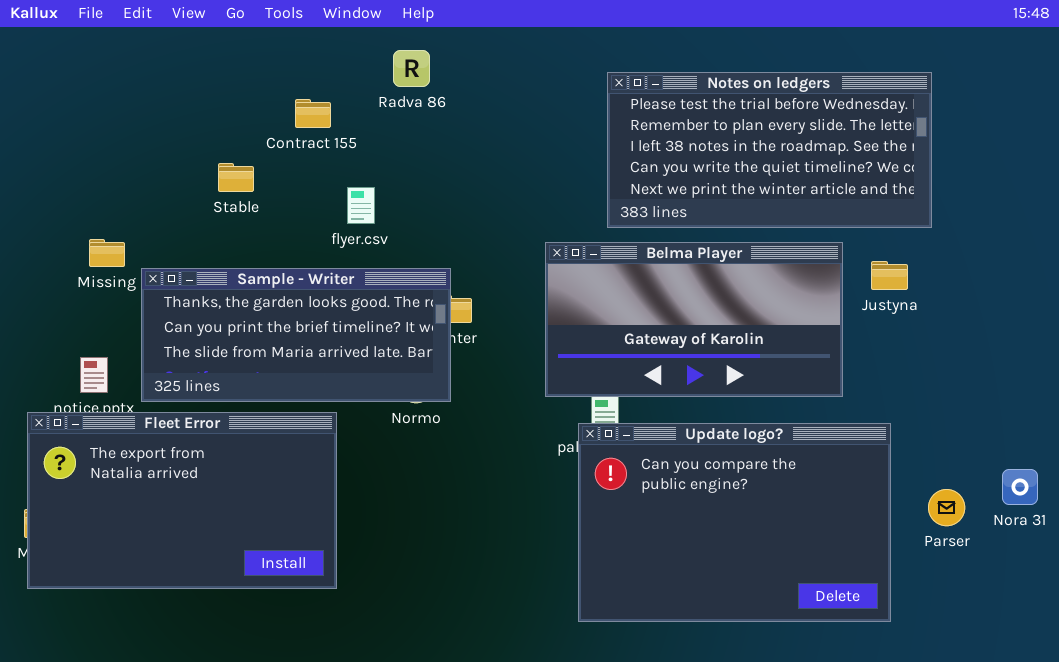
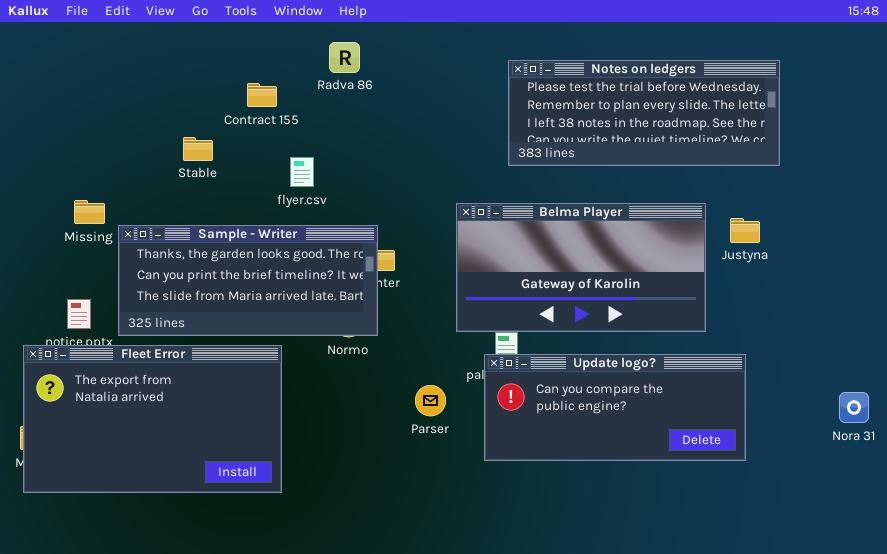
Notes on ledgers: [607,72,932,228] -> [508,60,780,166], resized
Update logo?: [578,423,891,622] -> [484,354,746,461], resized
Parser: [928,489,965,526] -> [415,385,446,416], moved

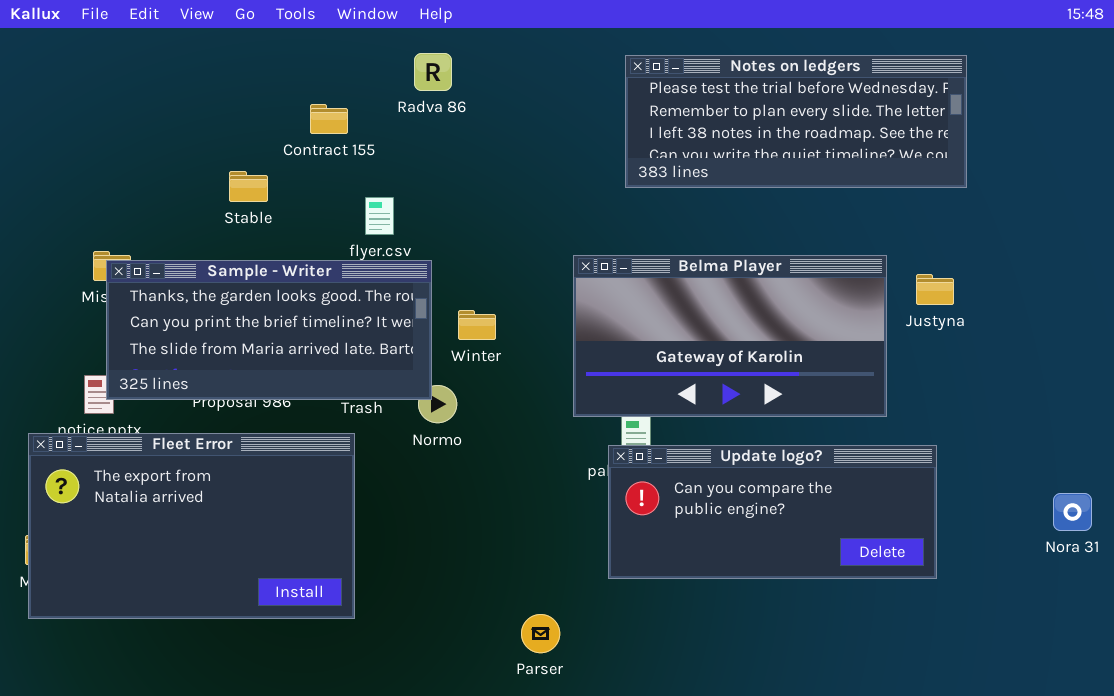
Notes on ledgers: [508,60,780,166] -> [625,55,967,188], moved
Sample - Writer: [118,225,378,336] -> [106,260,432,400], moved
Parser: [415,385,446,416] -> [521,614,560,653], moved

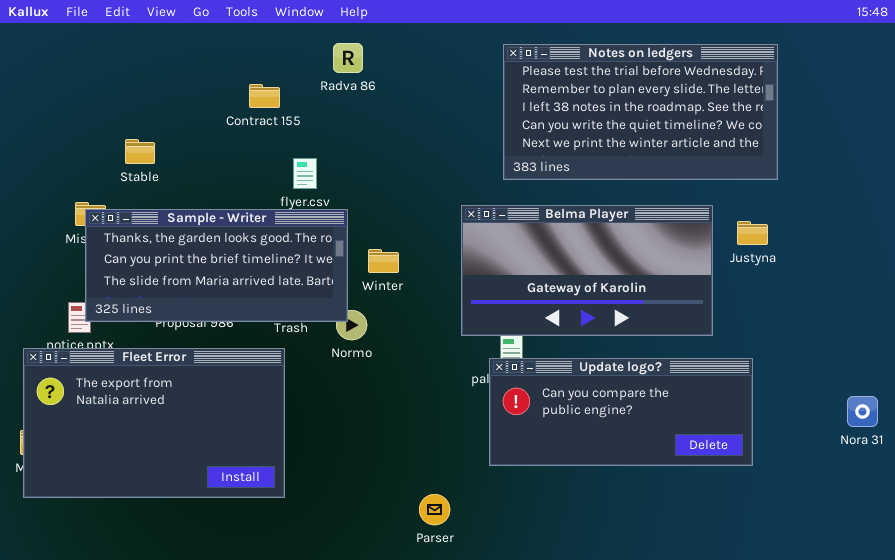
Notes on ledgers: [625,55,967,188] -> [503,44,778,180], resized
Stable: [229,171,268,202] -> [125,139,155,164], moved

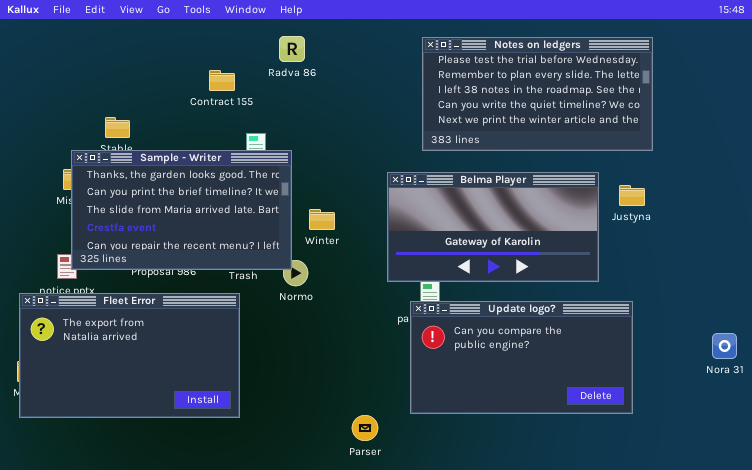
Sample - Writer: [85,209,348,322] -> [71,150,292,270], resized
Update logo?: [489,358,753,466] -> [410,301,633,414], resized

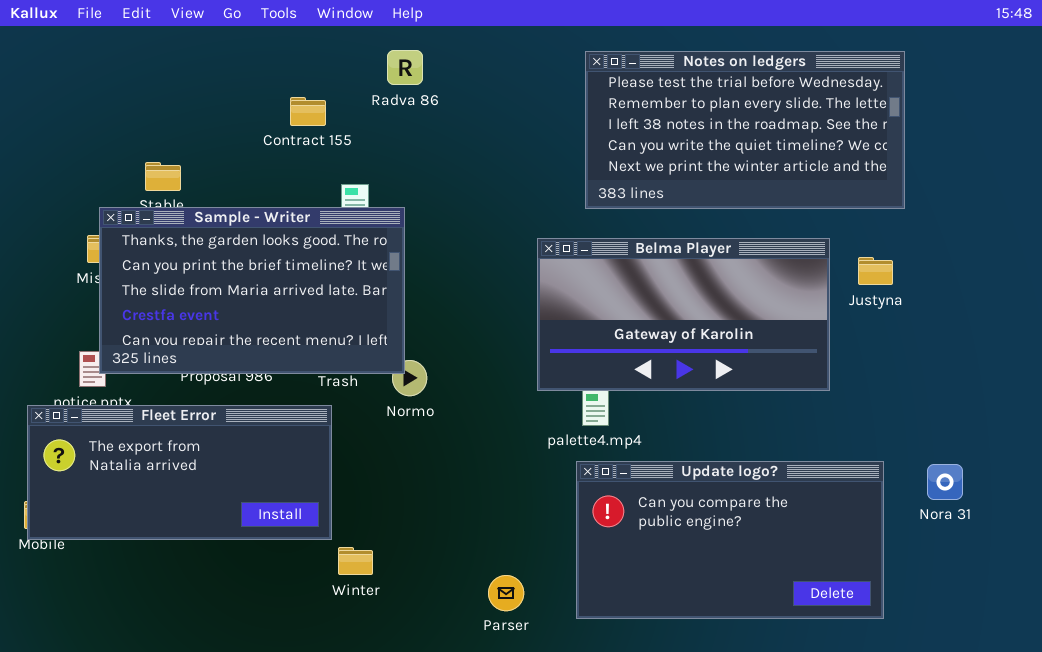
Winter: [309,209,335,230] -> [338,547,373,575], moved
Fleet Error: [19,293,240,418] -> [27,405,332,540], resized
Update logo?: [410,301,633,414] -> [576,461,884,619], moved
Nora 31: [712,333,737,359] -> [927,464,963,500], moved

